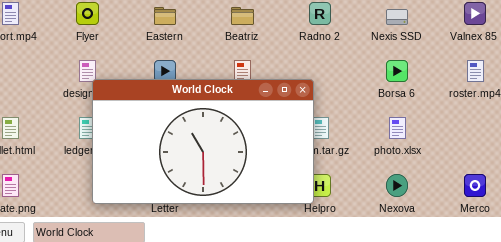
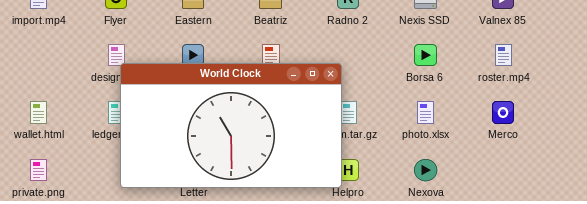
Merco: [464,174,486,197] -> [492,101,514,124], moved

